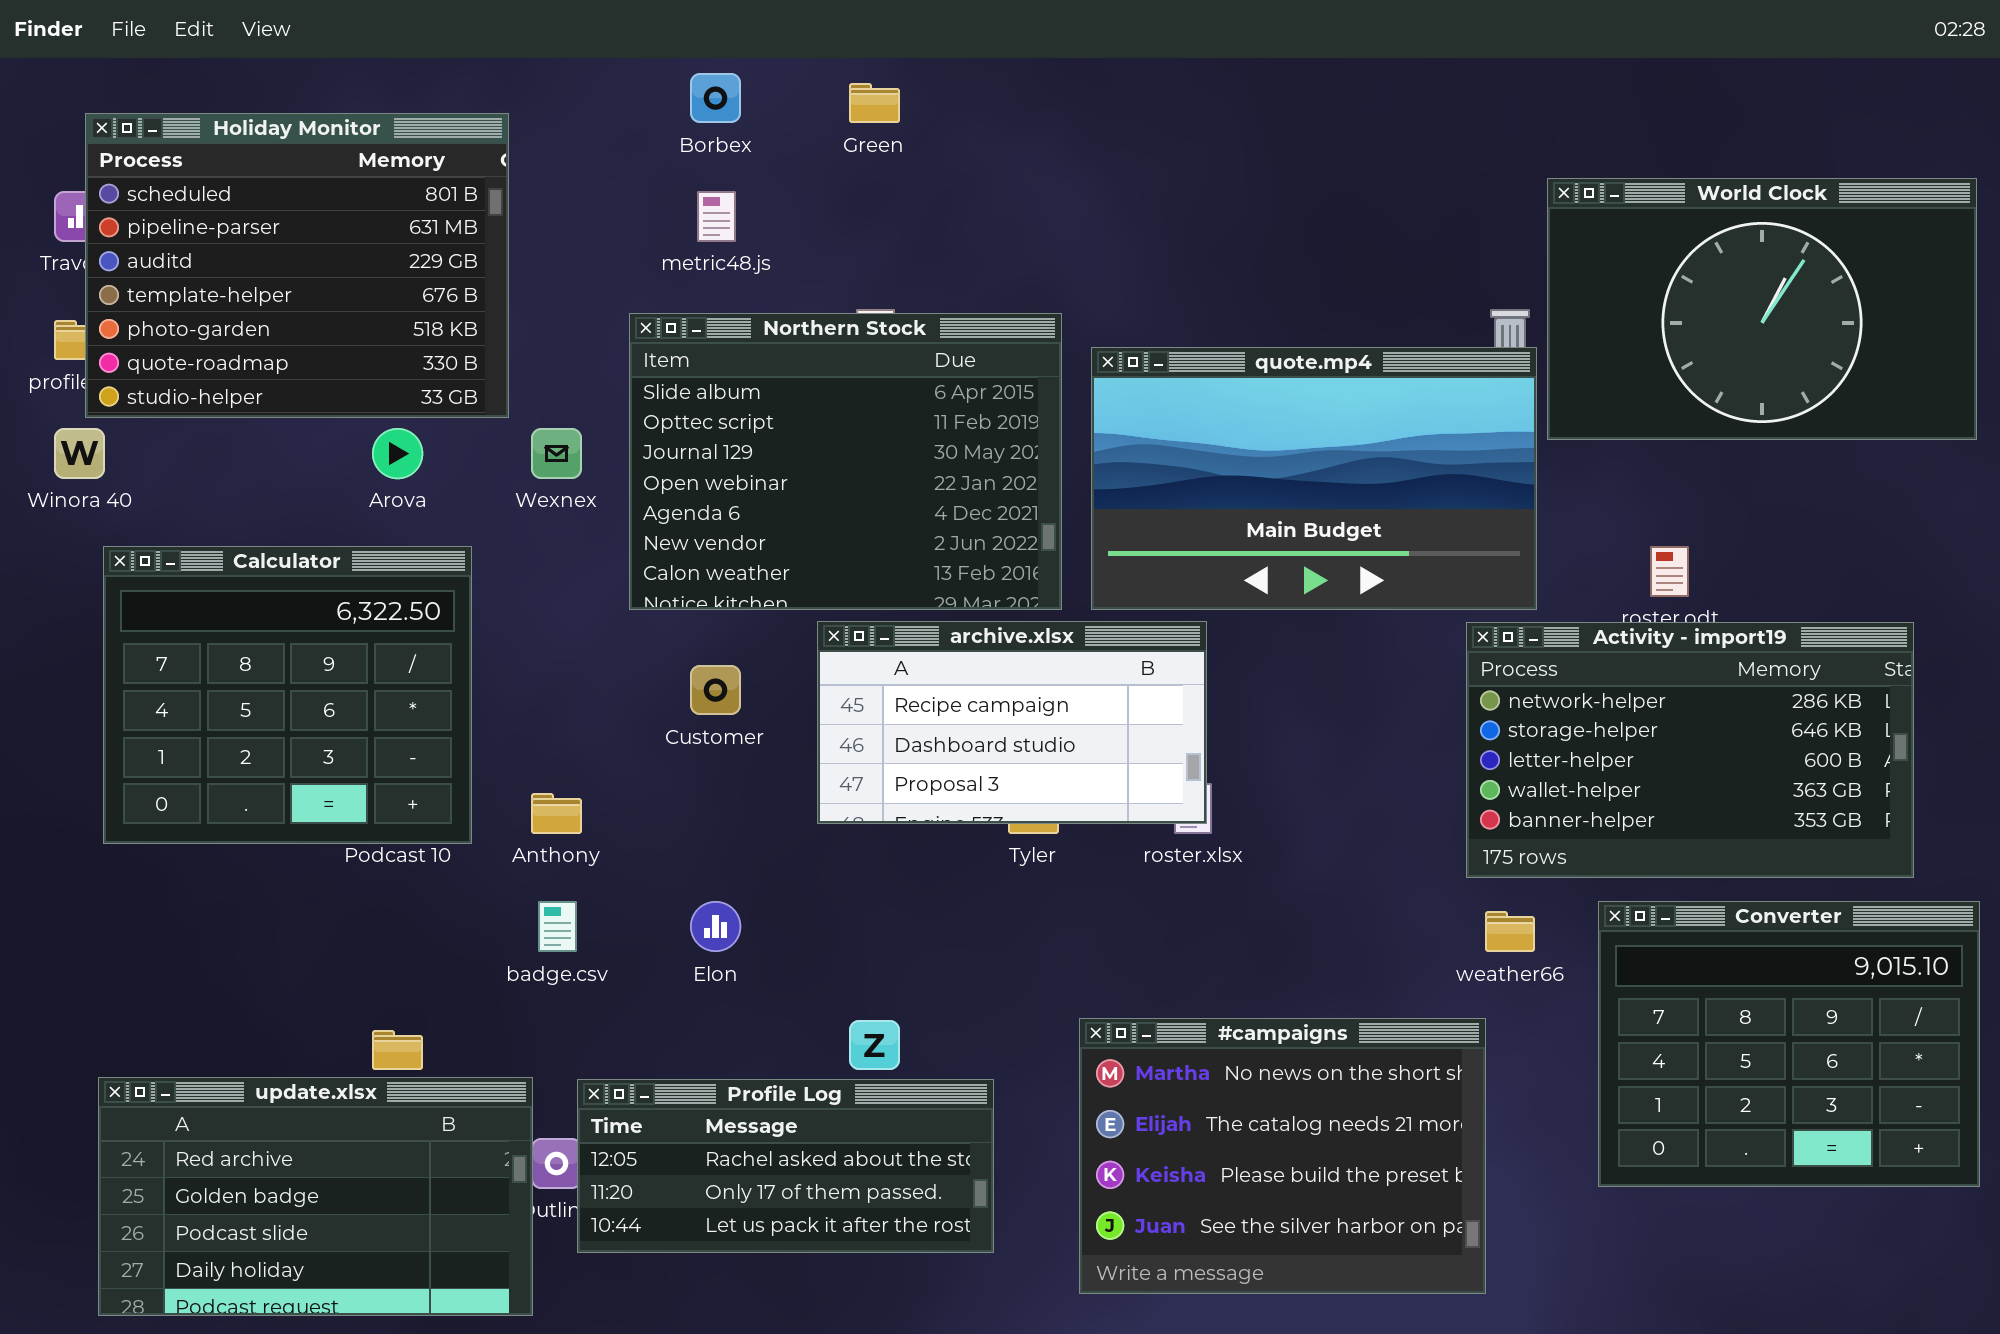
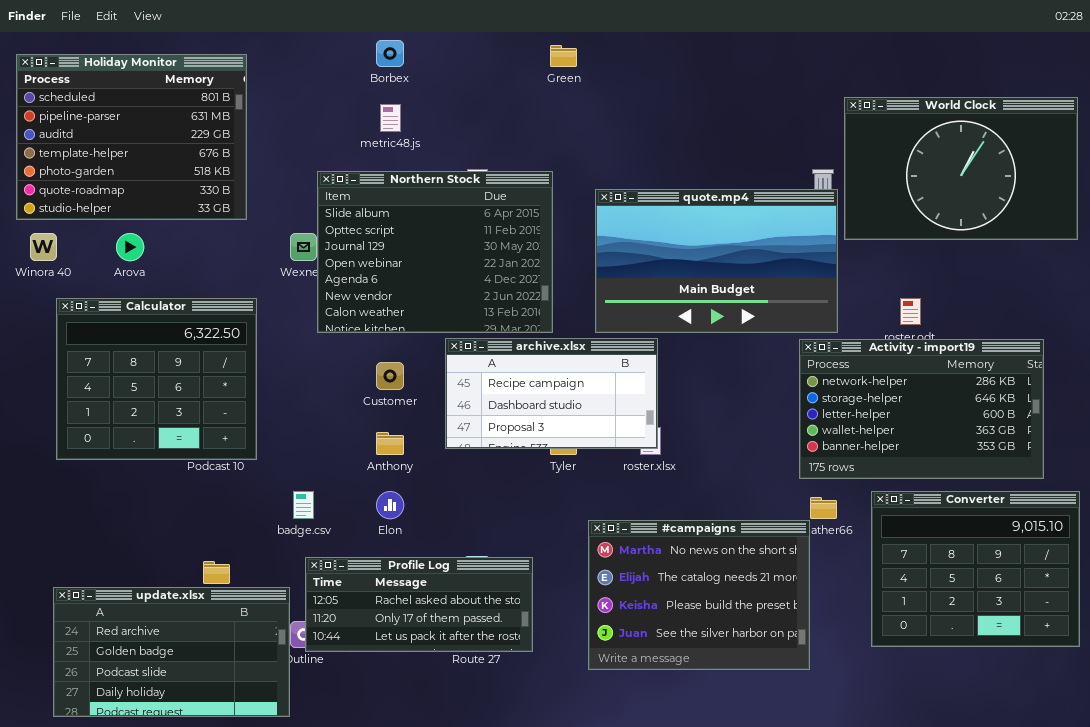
Green: [849,83,900,123] -> [550,45,577,67], moved
Holiday Monitor: [85,113,509,418] -> [16,54,247,220], moved
Northern Stock: [629,313,1062,610] -> [317,171,553,333], moved
Arova: [372,428,423,479] -> [116,233,144,261], moved
Anthony: [531,793,582,834] -> [376,432,404,455], moved
#campaigns: [1079,1018,1486,1294] -> [588,520,810,670], moved
Profile Log: [577,1079,994,1253] -> [305,557,533,652], moved

